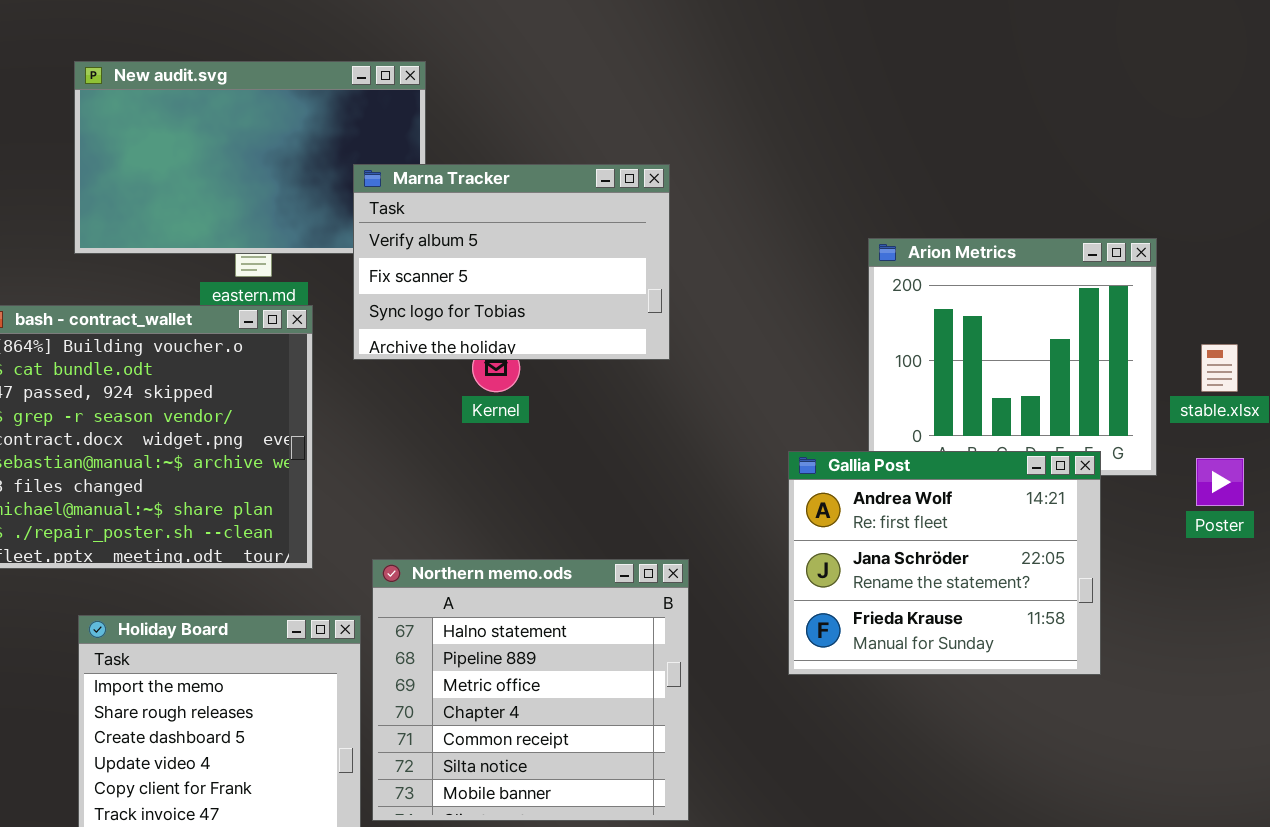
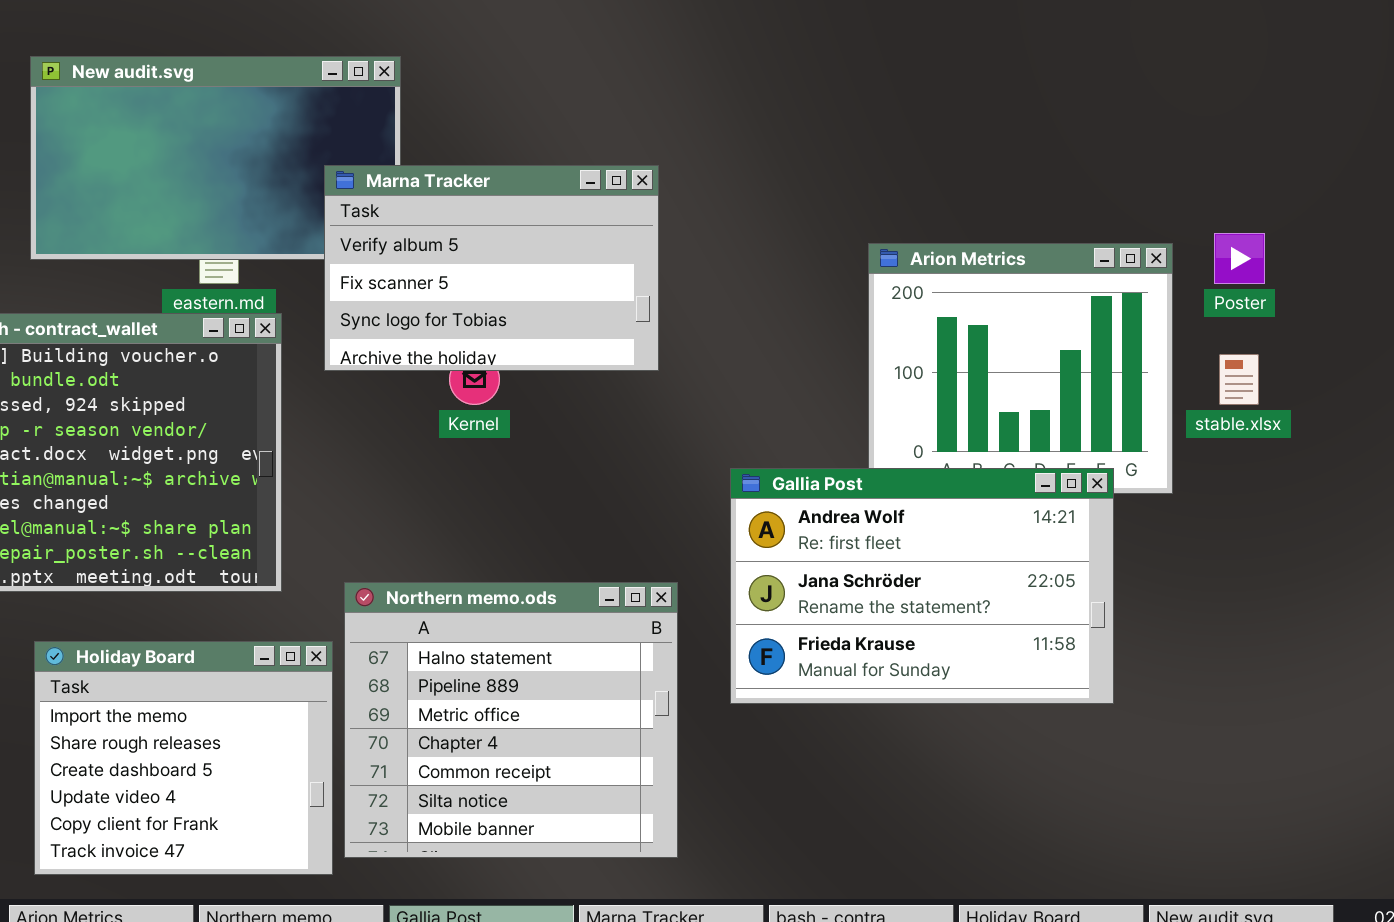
Gallia Post: [788,451,1101,675] -> [730,468,1114,704], resized
Poster: [1196,458,1244,506] -> [1214,233,1265,284], moved

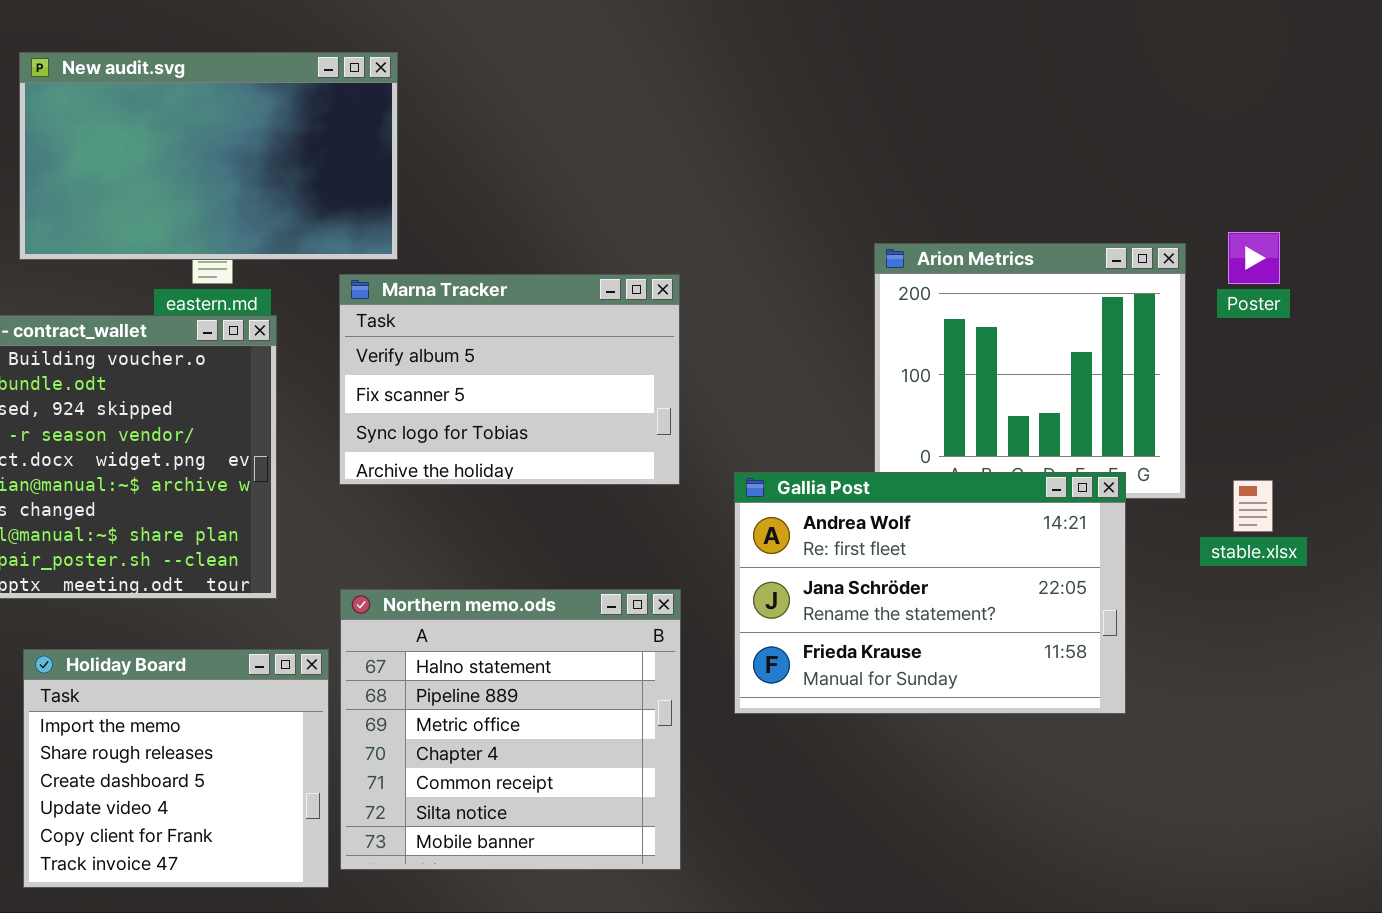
Marna Tracker: [324,165,659,371] -> [339,274,680,485], moved
stable.xlsx: [1219,354,1259,405] -> [1233,480,1273,532], moved

